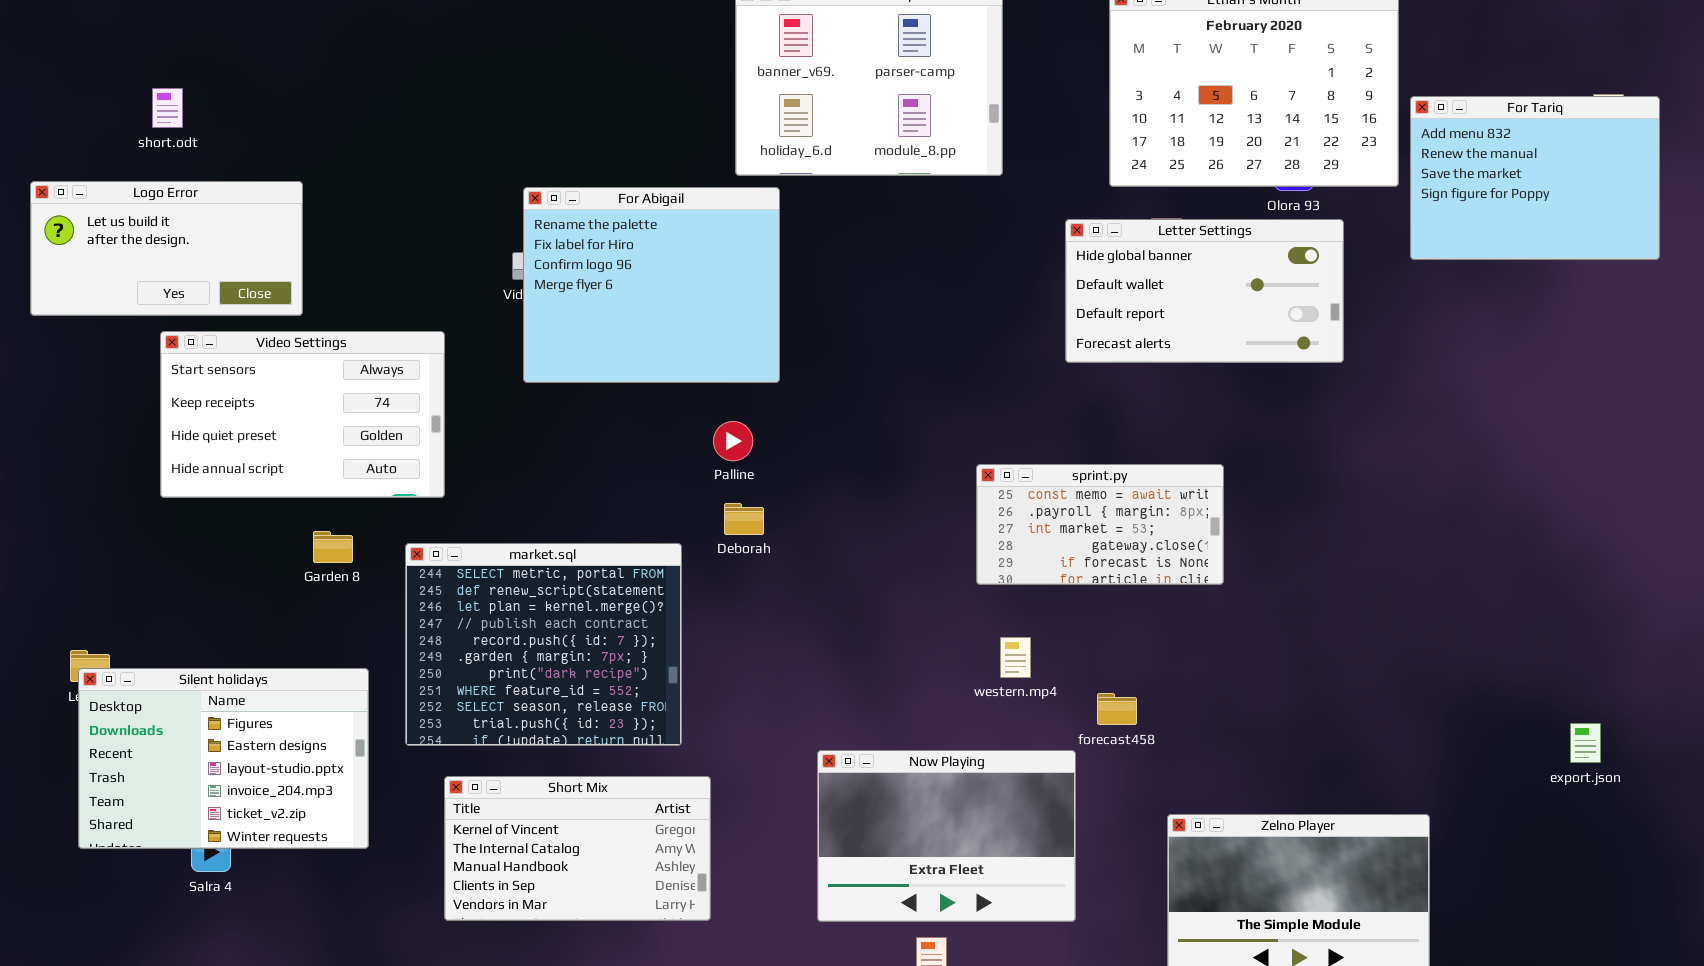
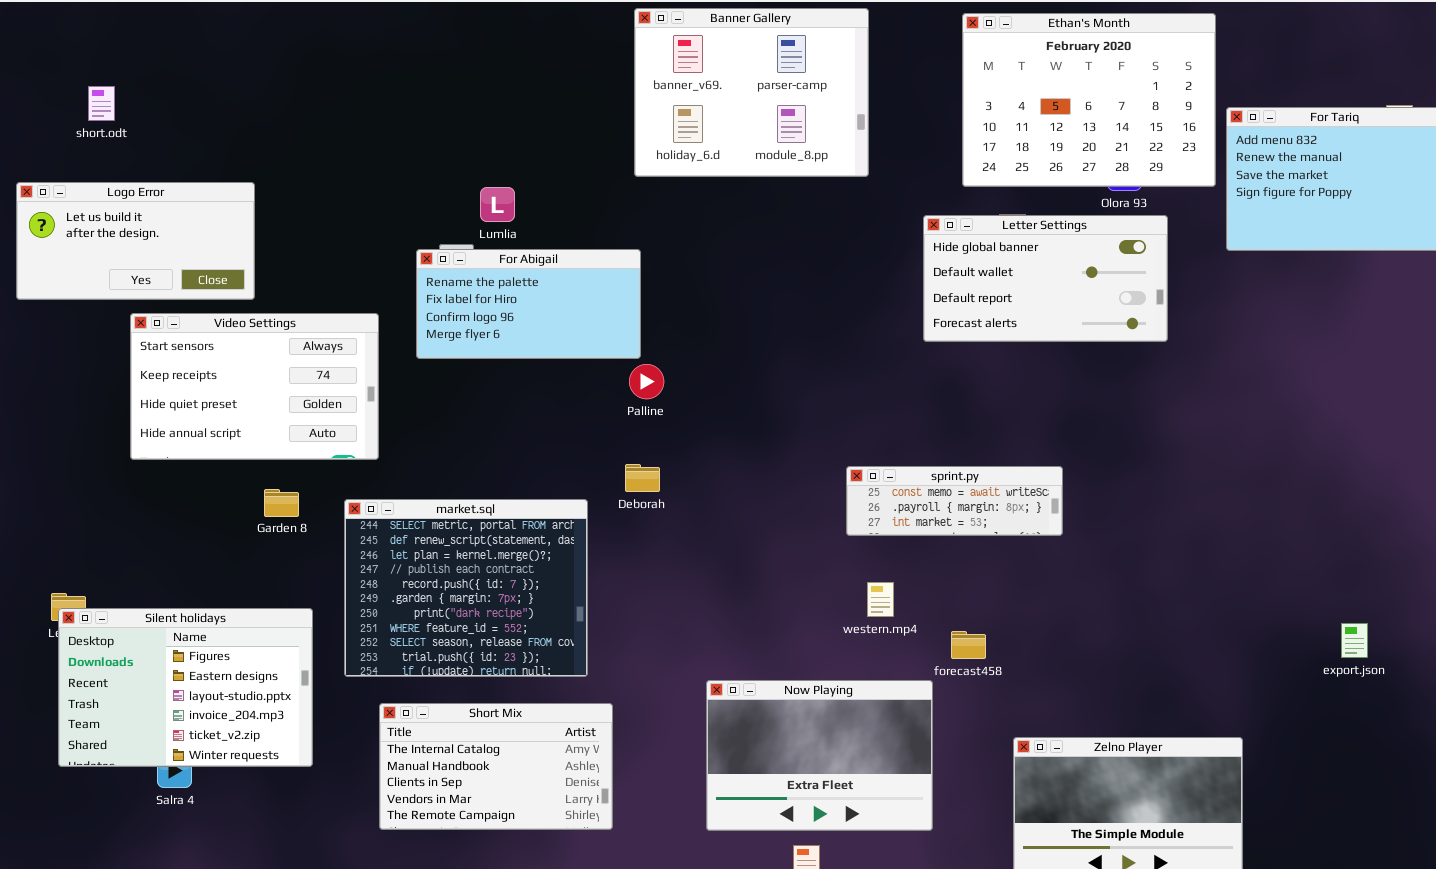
short.odt: [152,88,183,128] -> [88,86,115,121], moved
For Abigail: [523,187,780,383] -> [416,249,641,359], moved, resized
Palline: [713,421,753,461] -> [629,364,664,399], moved
sprint.py: [976,464,1224,585] -> [846,466,1063,536], resized
export.json: [1570,723,1601,763] -> [1341,623,1368,658], moved
Short Mix: [444,776,711,921] -> [379,703,613,830], scrolled down 1 row

